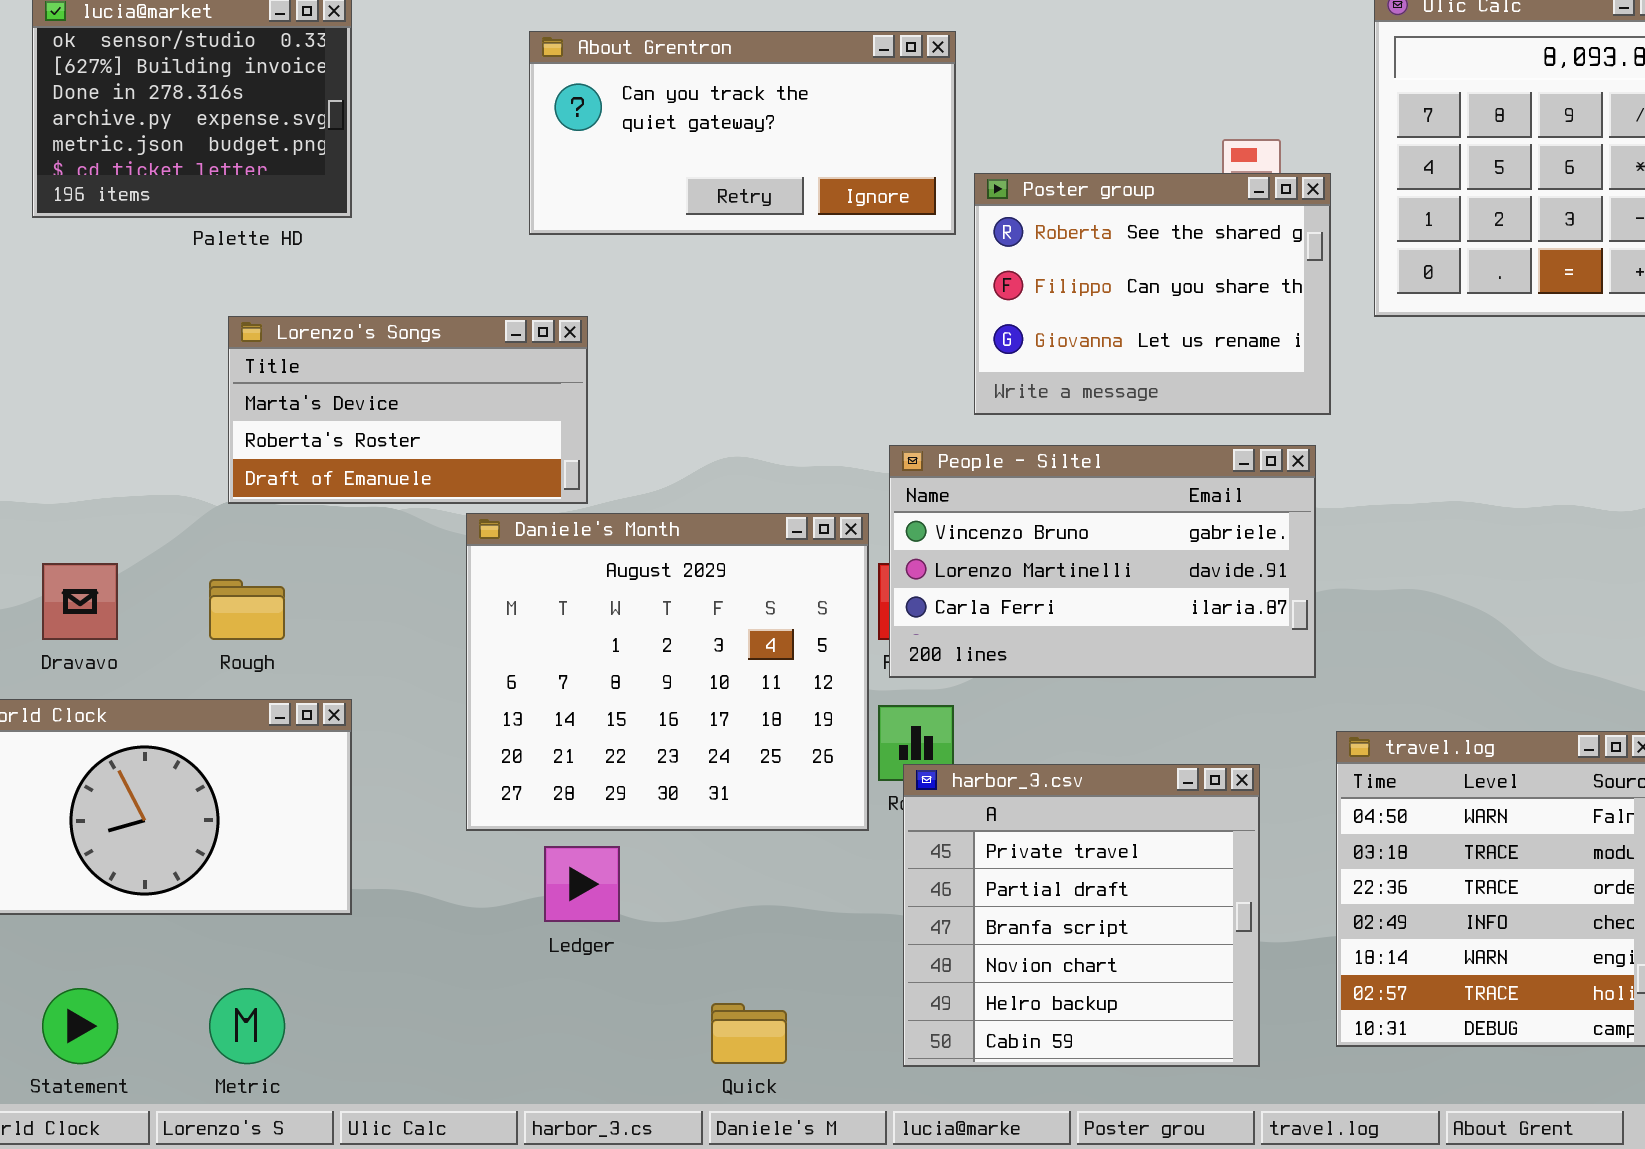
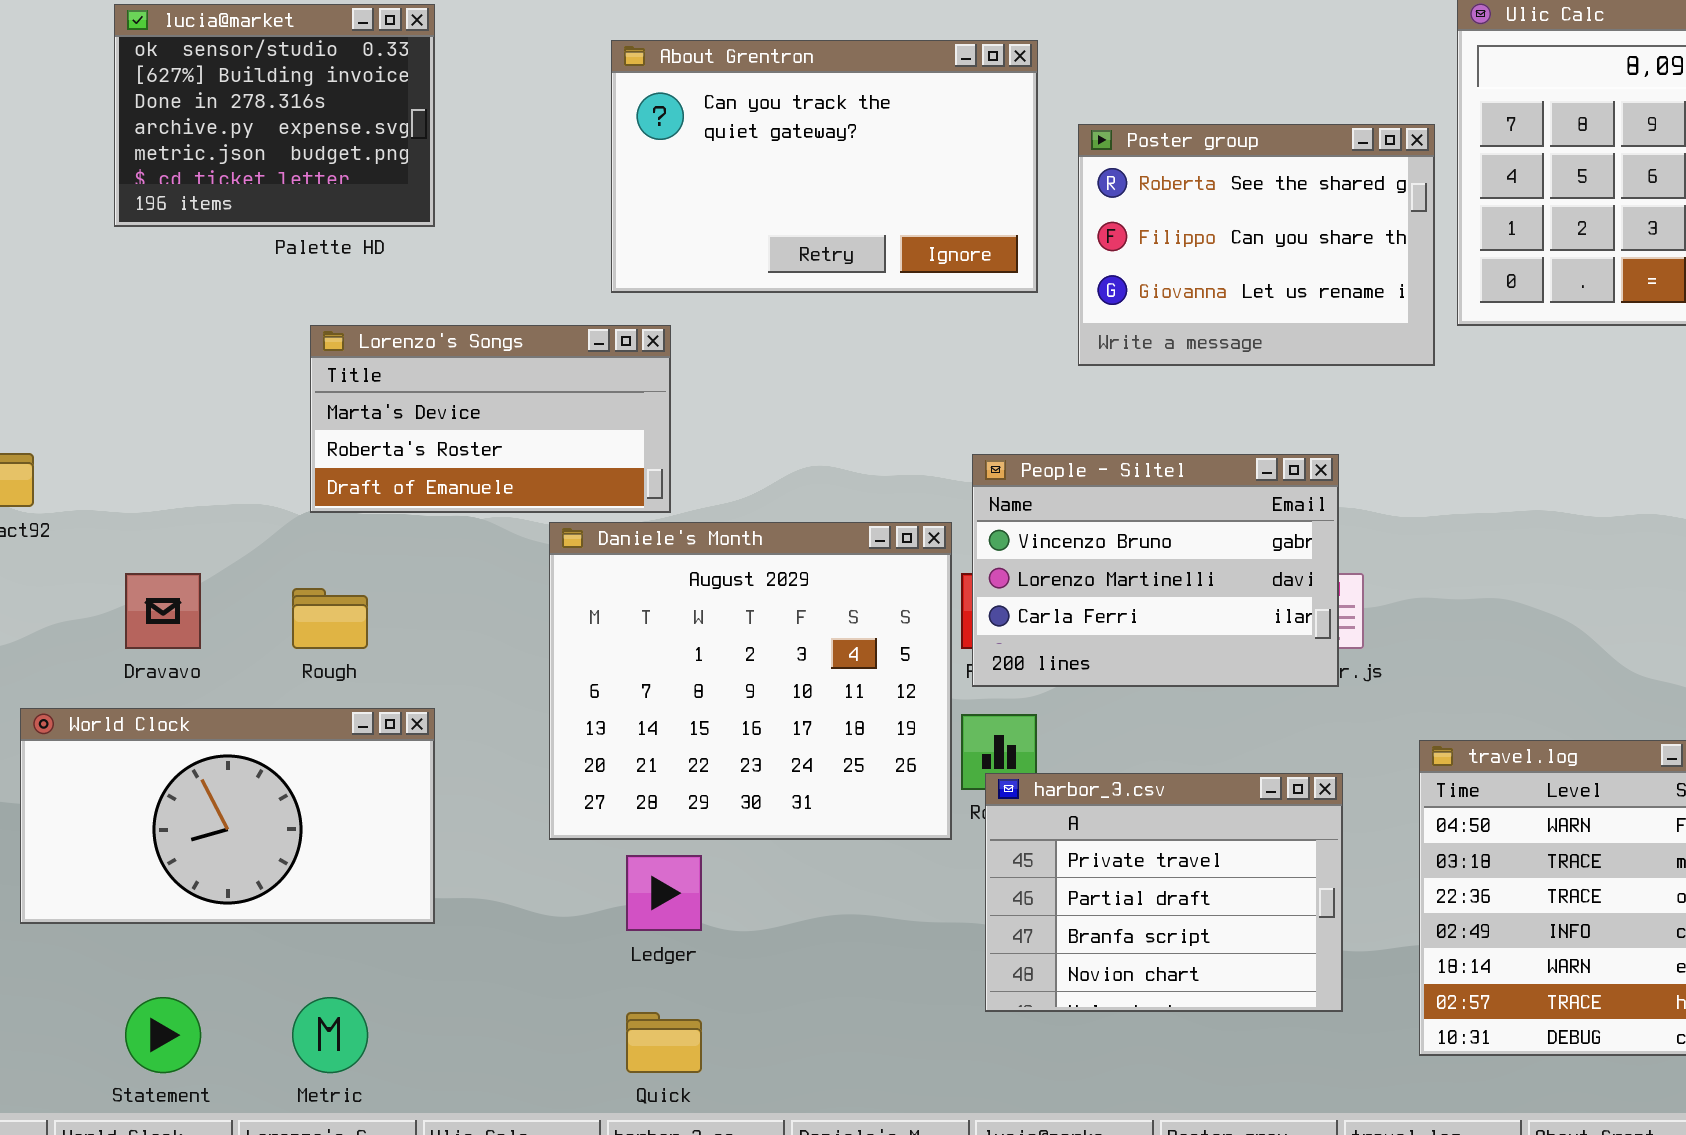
About Grentron: [529,31,956,235] -> [611,40,1038,293], resized
Poster group: [974,173,1331,415] -> [1078,124,1435,366], moved
People - Siltel: [889,445,1316,678] -> [972,454,1339,687], resized
harbor_3.csv: [903,764,1260,1067] -> [985,773,1343,1012], resized
Quick: [711,1003,787,1064] -> [626,1012,702,1073], moved

